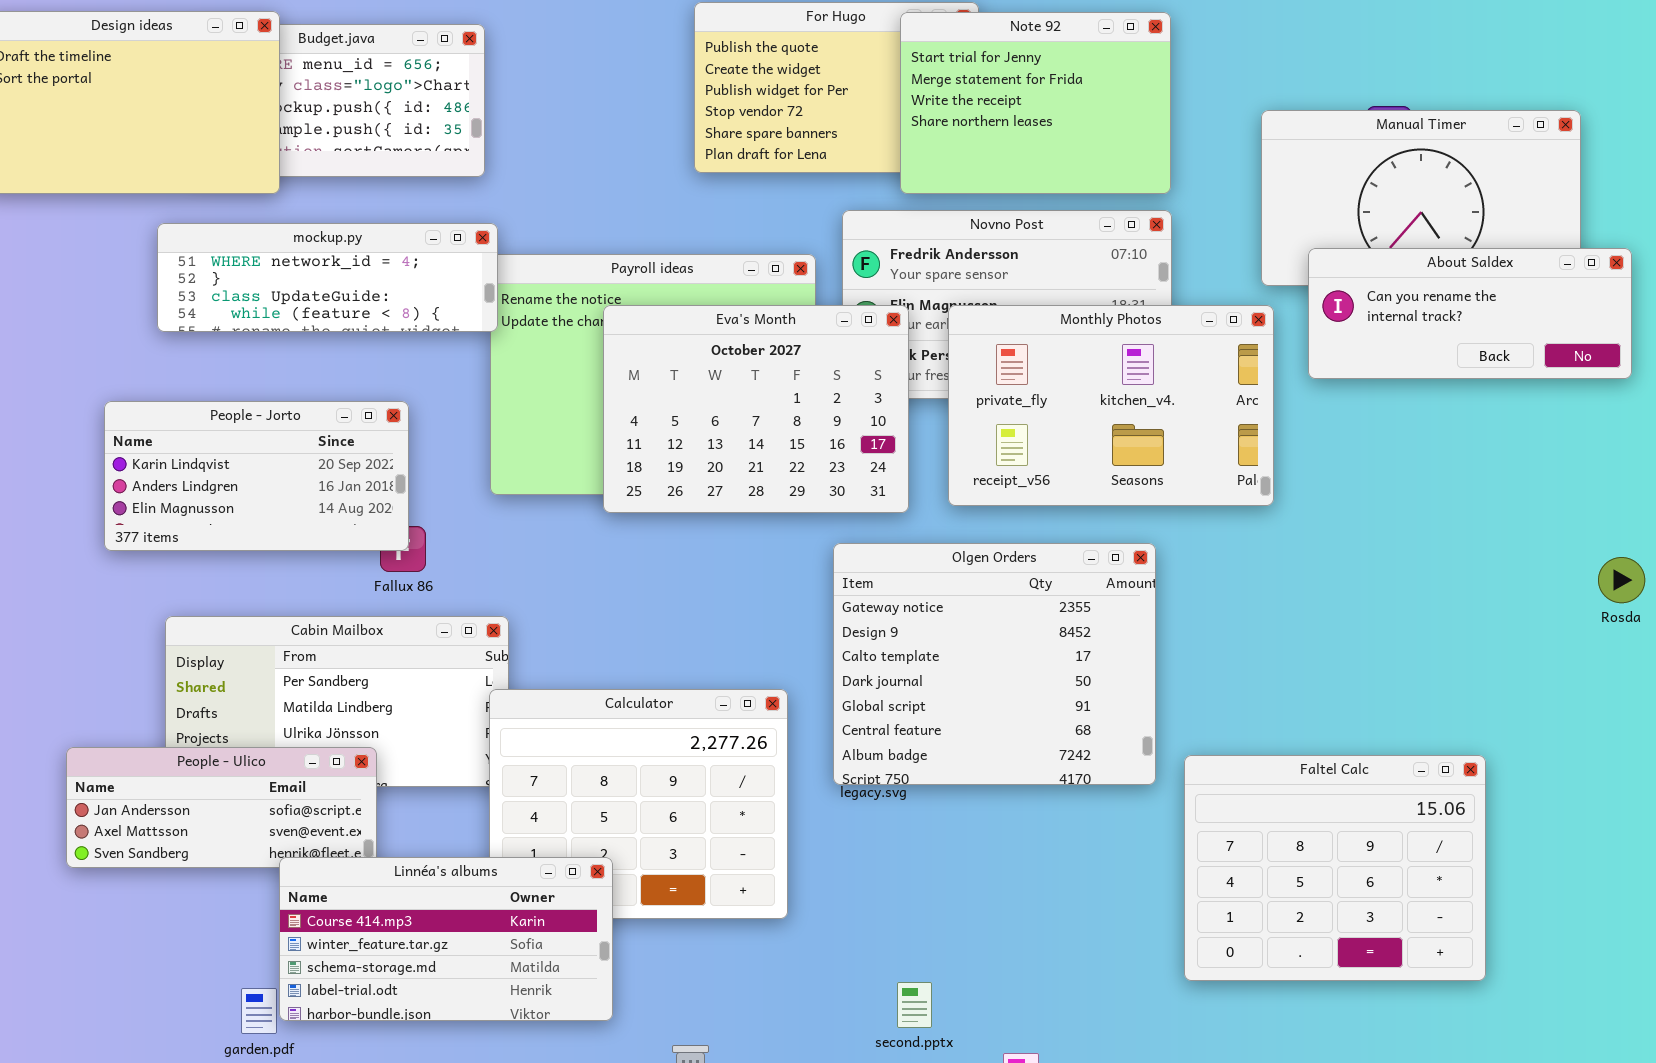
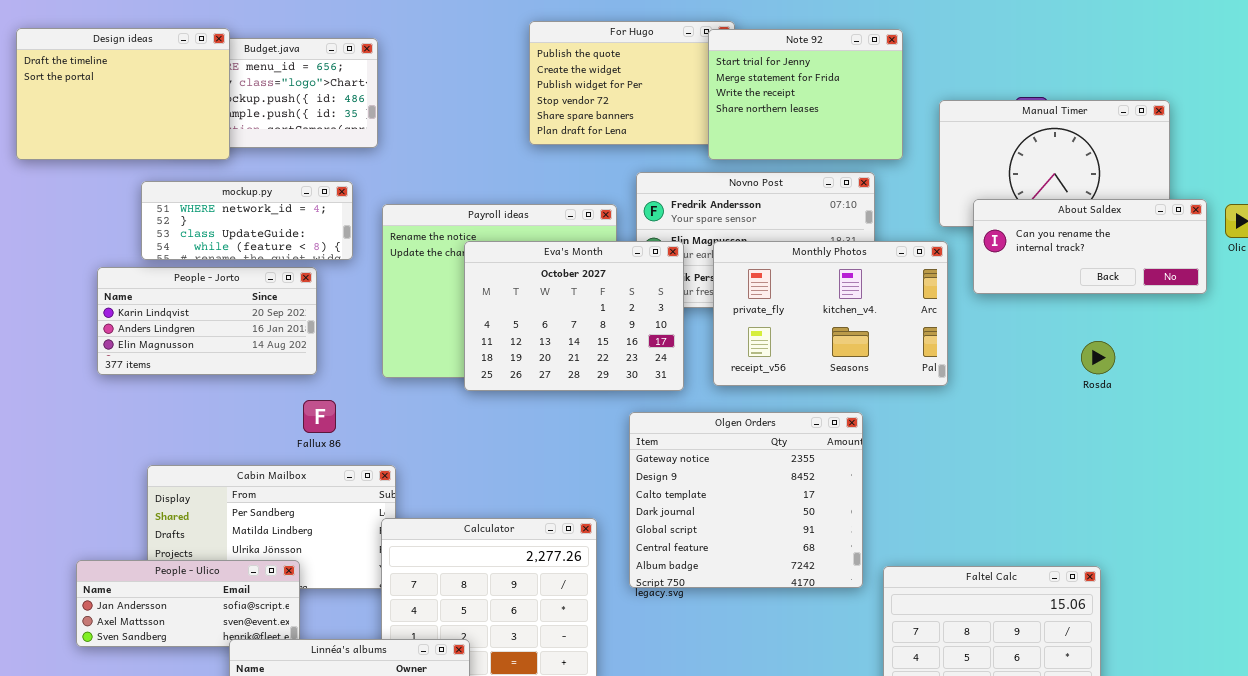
Note 92: [900,12,1171,194] -> [708,29,903,160], moved
mockup.py: [157,223,498,332] -> [141,181,353,260], resized
People - Jorto: [104,401,409,551] -> [97,267,317,375], moved
Rosda: [1598,557,1645,603] -> [1081,341,1115,374], moved

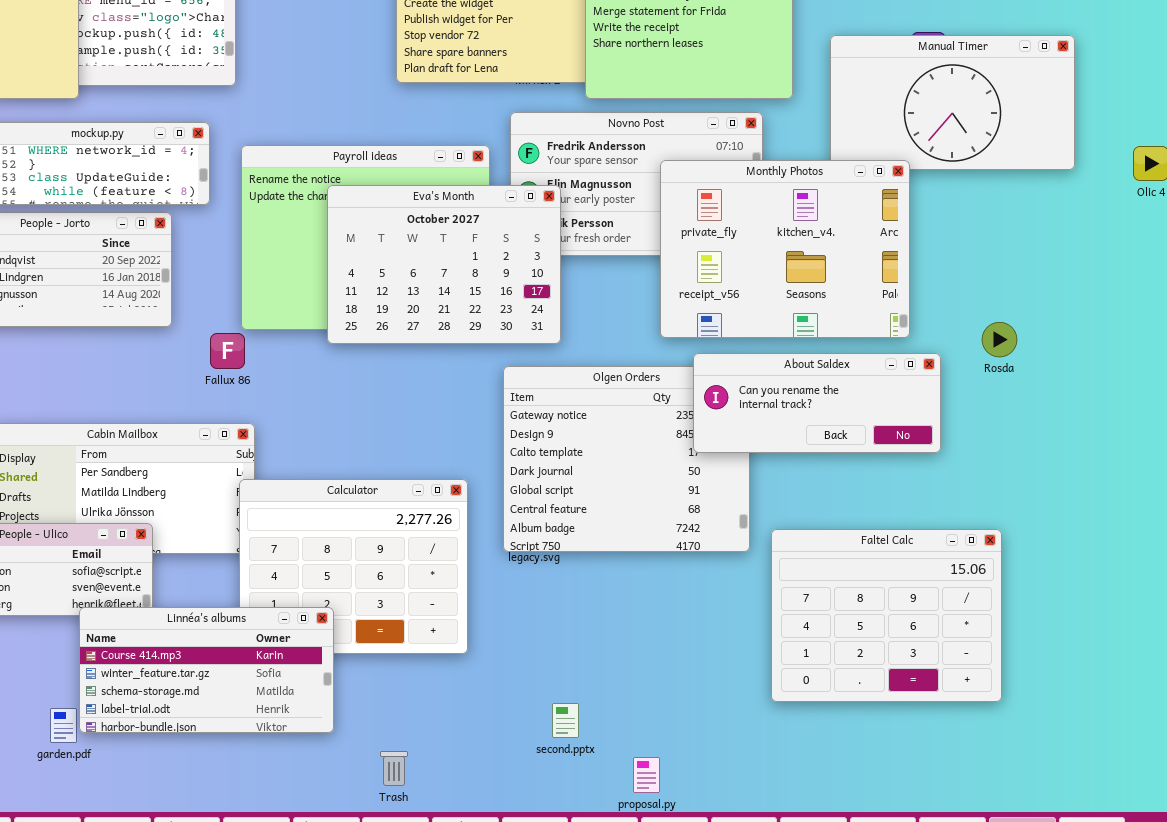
About Saldex: [973,199,1207,294] -> [693,353,941,453], moved
Monthly Photos: [713,241,948,386] -> [660,160,910,338], moved, resized
Rosda: [1081,341,1115,374] -> [982,322,1017,357], moved
Fallux 86: [303,400,336,433] -> [210,333,245,369], moved

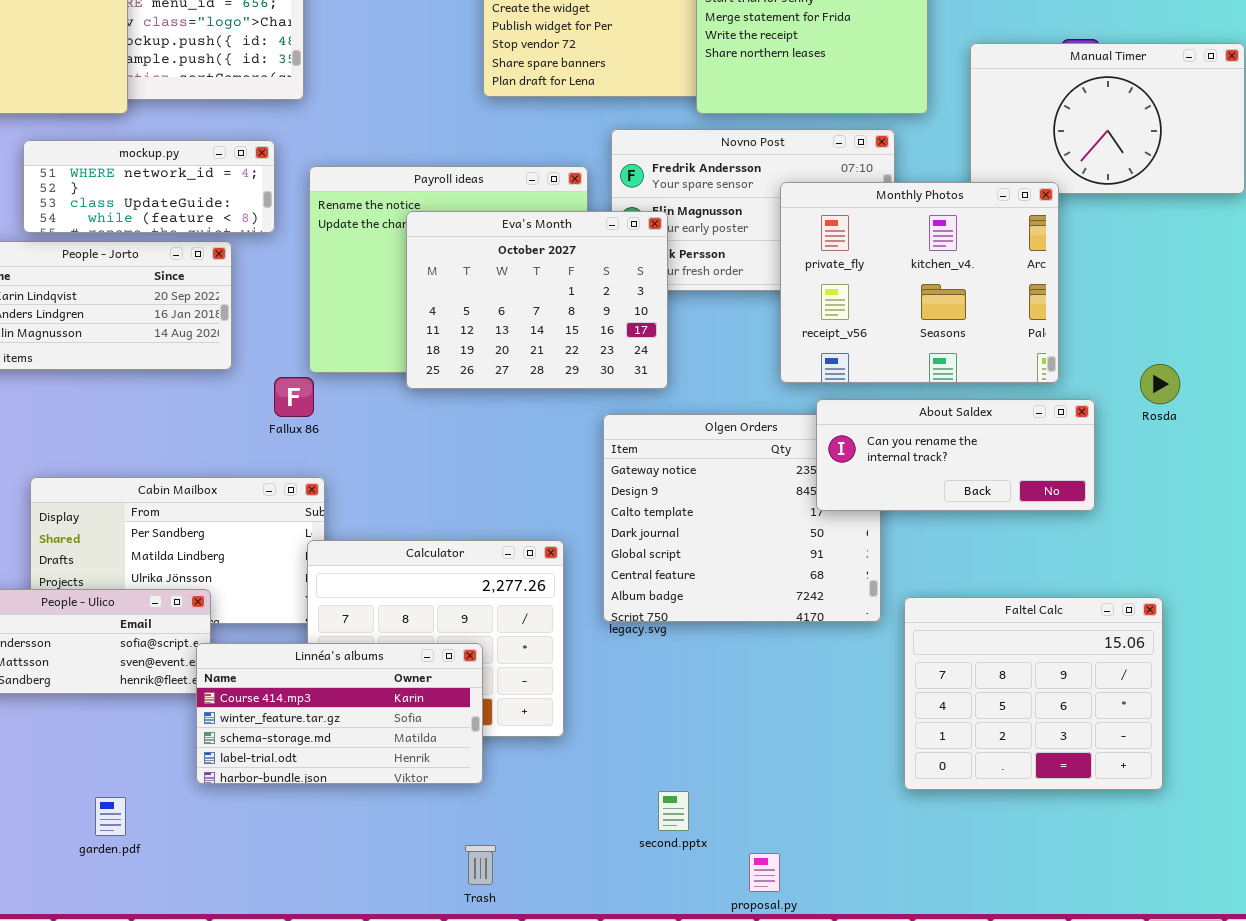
Linnéa's albums: [79,607,334,733] -> [196,643,483,784], moved

